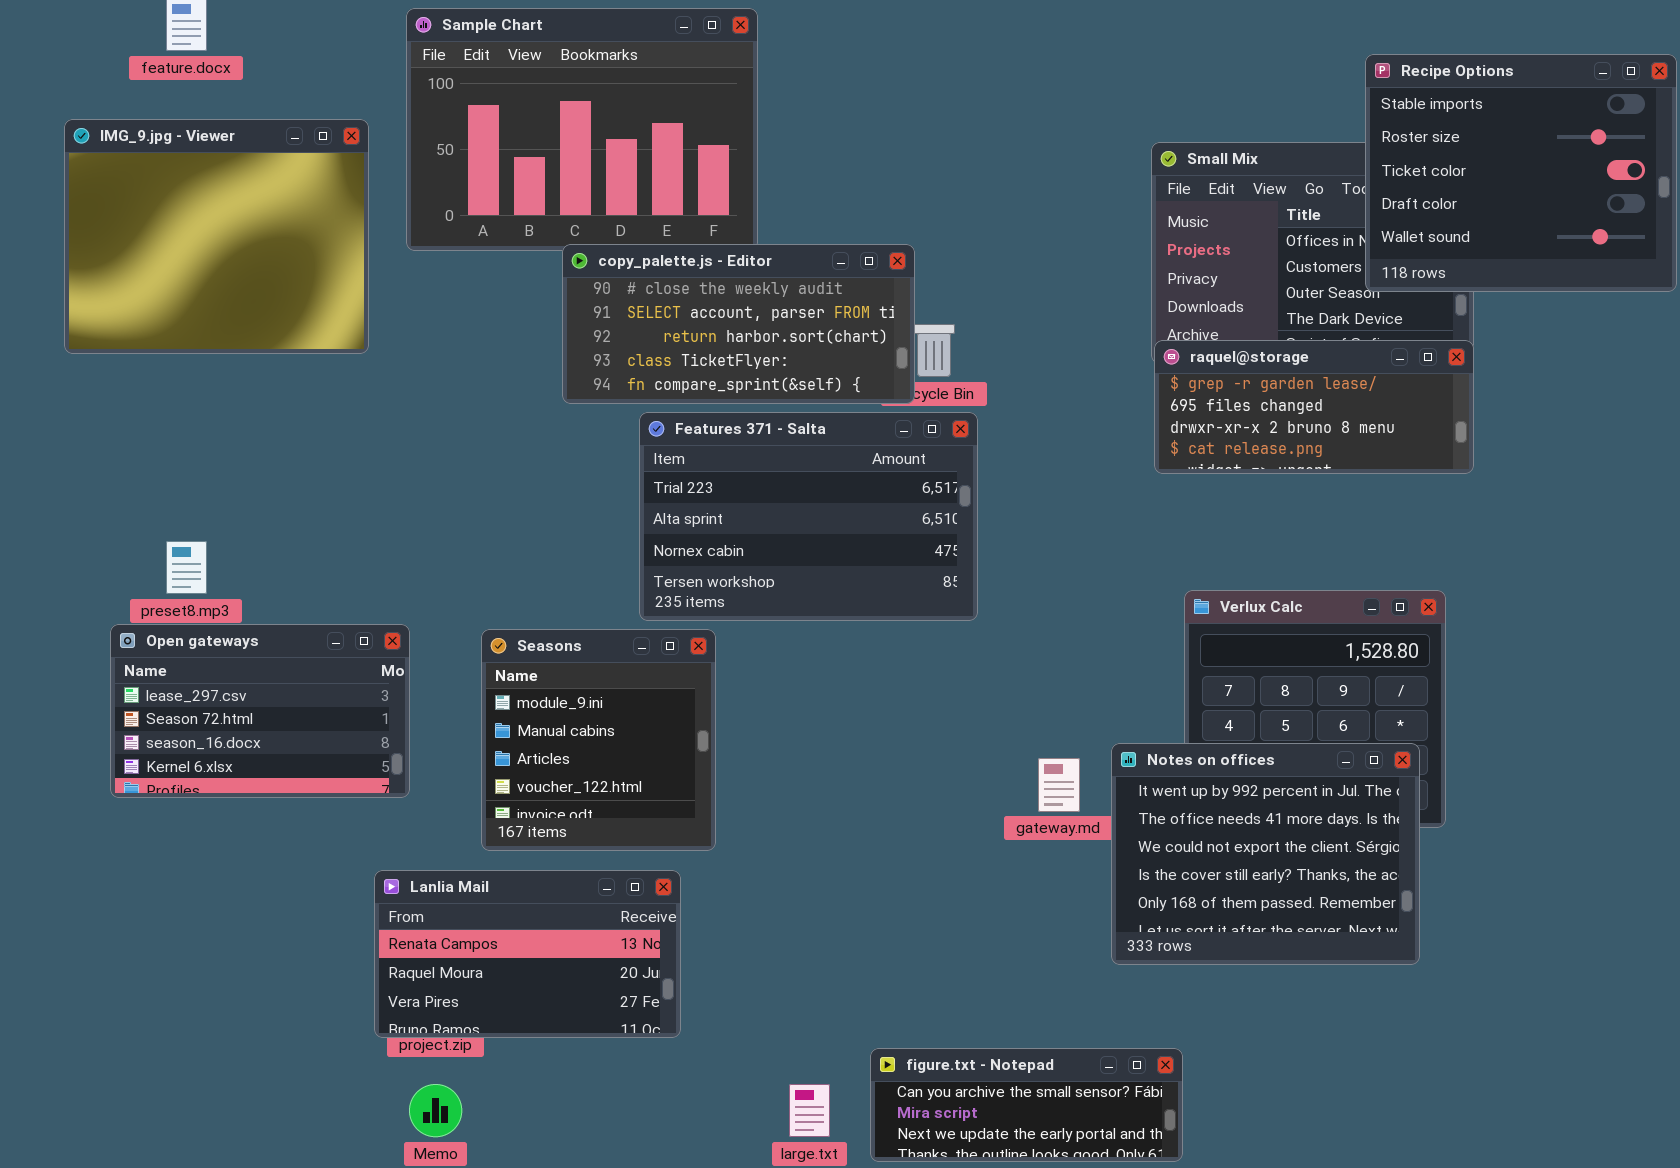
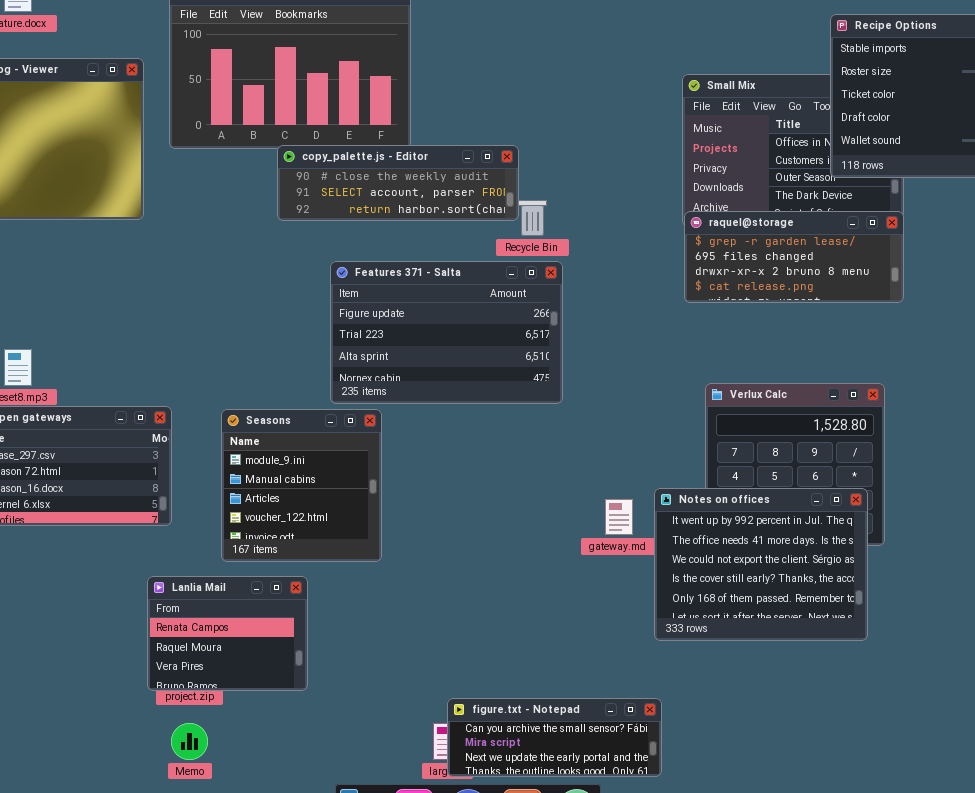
copy_palette.js - Editor: [562,244,915,404] -> [277,145,519,221], resized
Features 371 - Salta: [639,412,978,621] -> [330,261,563,404], scrolled up 1 row
Lanlia Mail: [374,870,681,1038] -> [147,576,308,691], resized
figure.txt - Notepad: [870,1048,1183,1162] -> [447,698,662,777], moved

